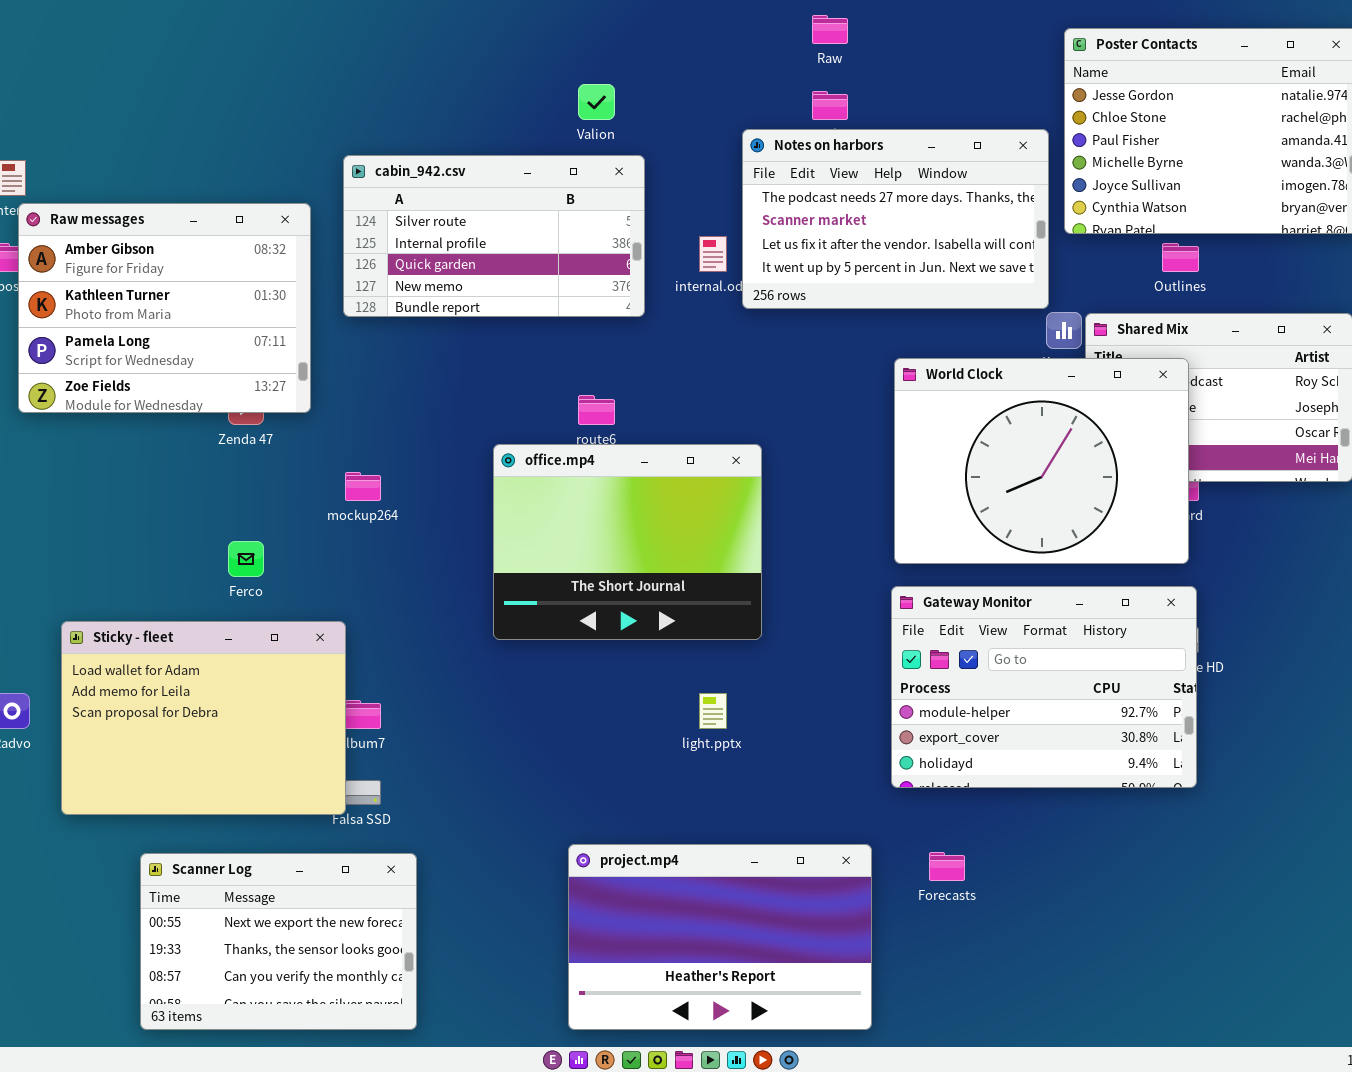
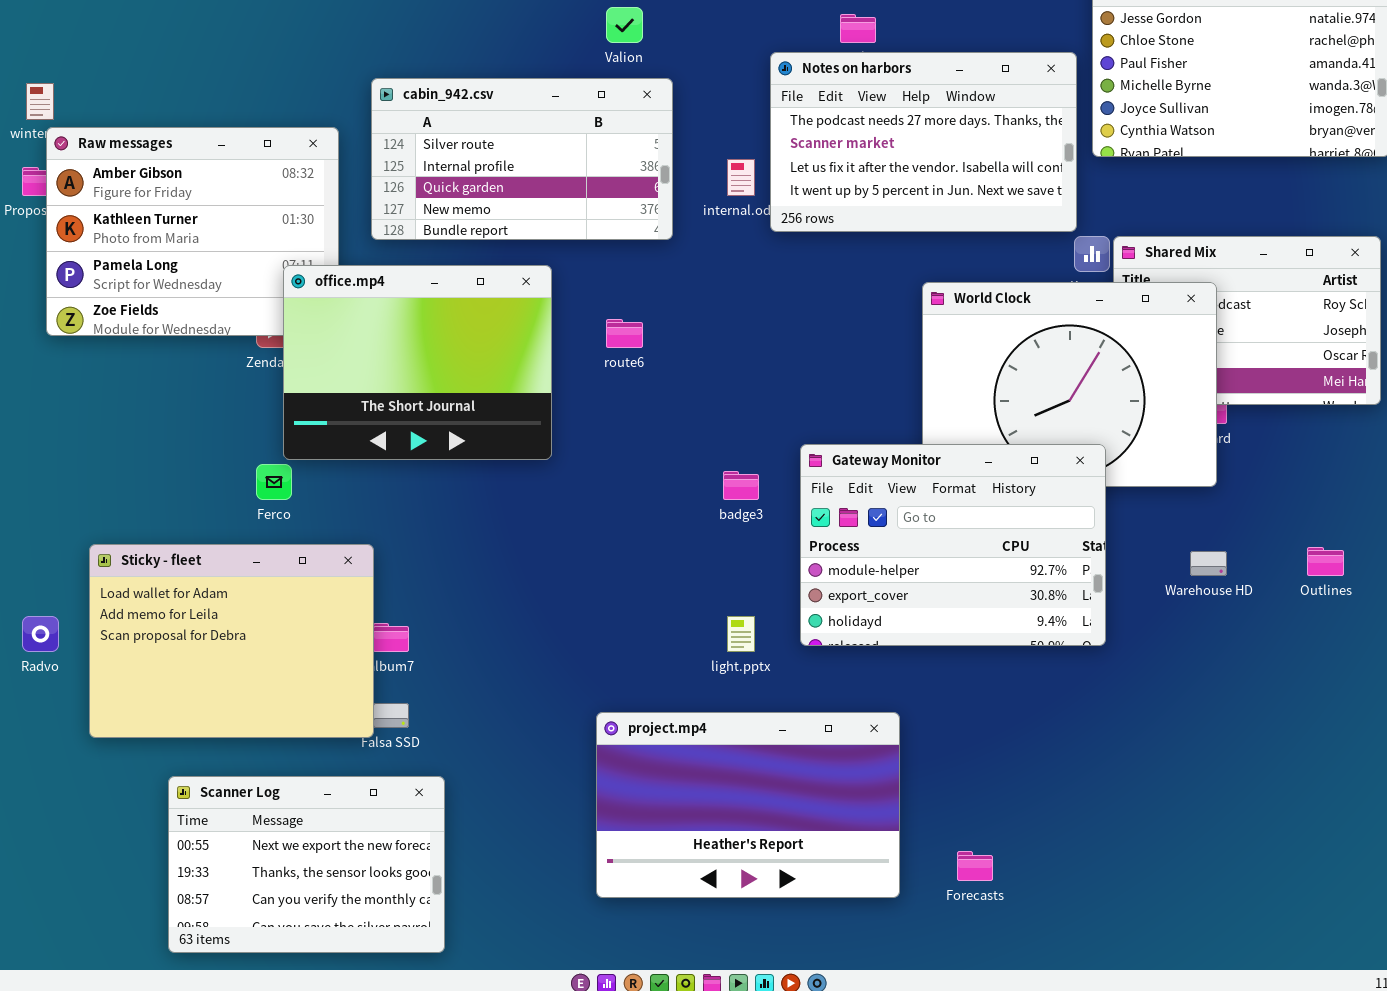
Outlines: [1162,243,1199,272] -> [1307,547,1344,576], moved
office.mp4: [493,444,762,640] -> [283,265,552,460], moved
Gateway Monitor: [891,586,1197,788] -> [800,444,1106,646], moved
project.mp4: [568,844,872,1030] -> [596,712,900,898], moved
Forecasts: [929,852,965,881] -> [957,851,993,881], moved

